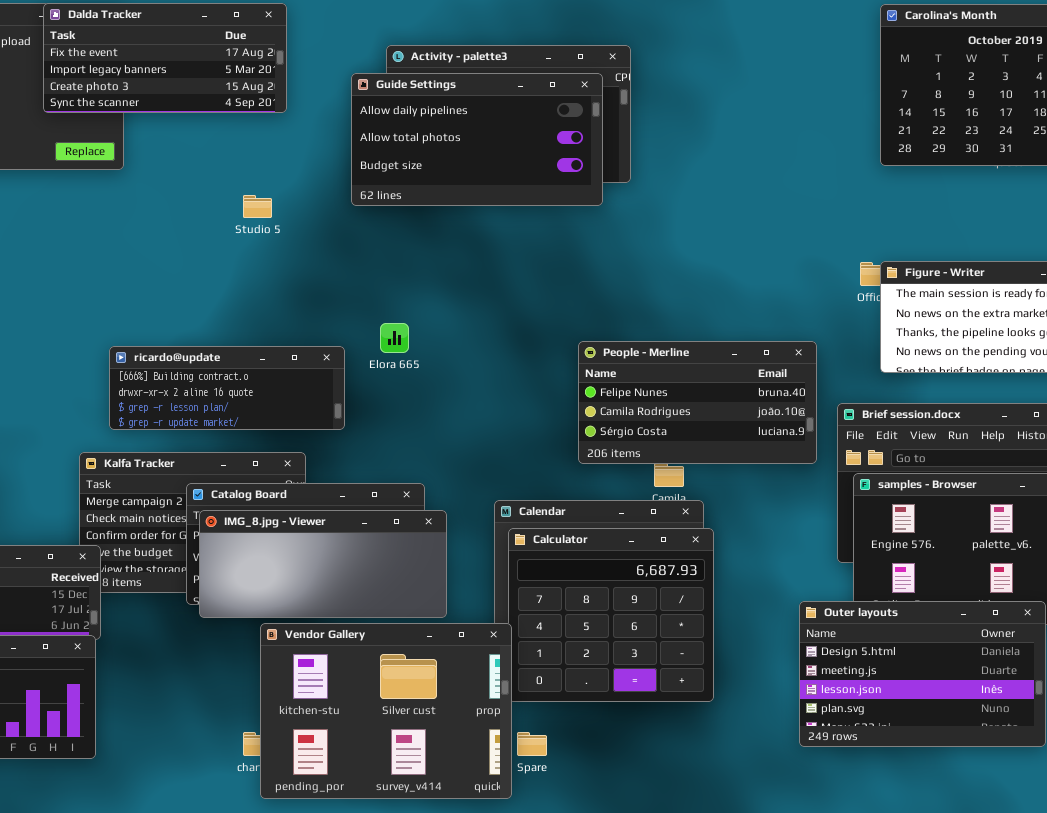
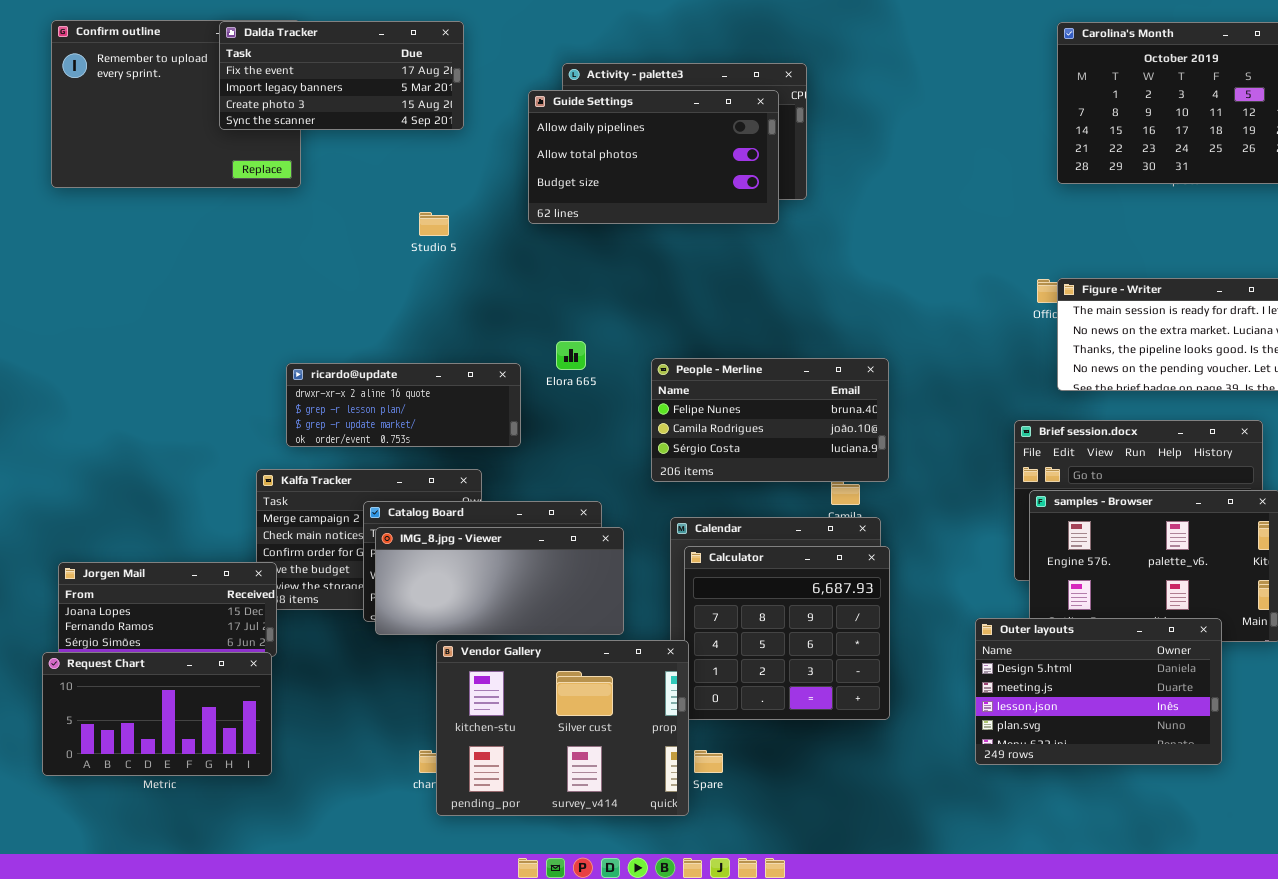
People - Merline: [578,341,817,464] -> [651,358,889,482], moved
ricardo@update: [109,346,345,430] -> [286,363,521,447], scrolled down 1 row

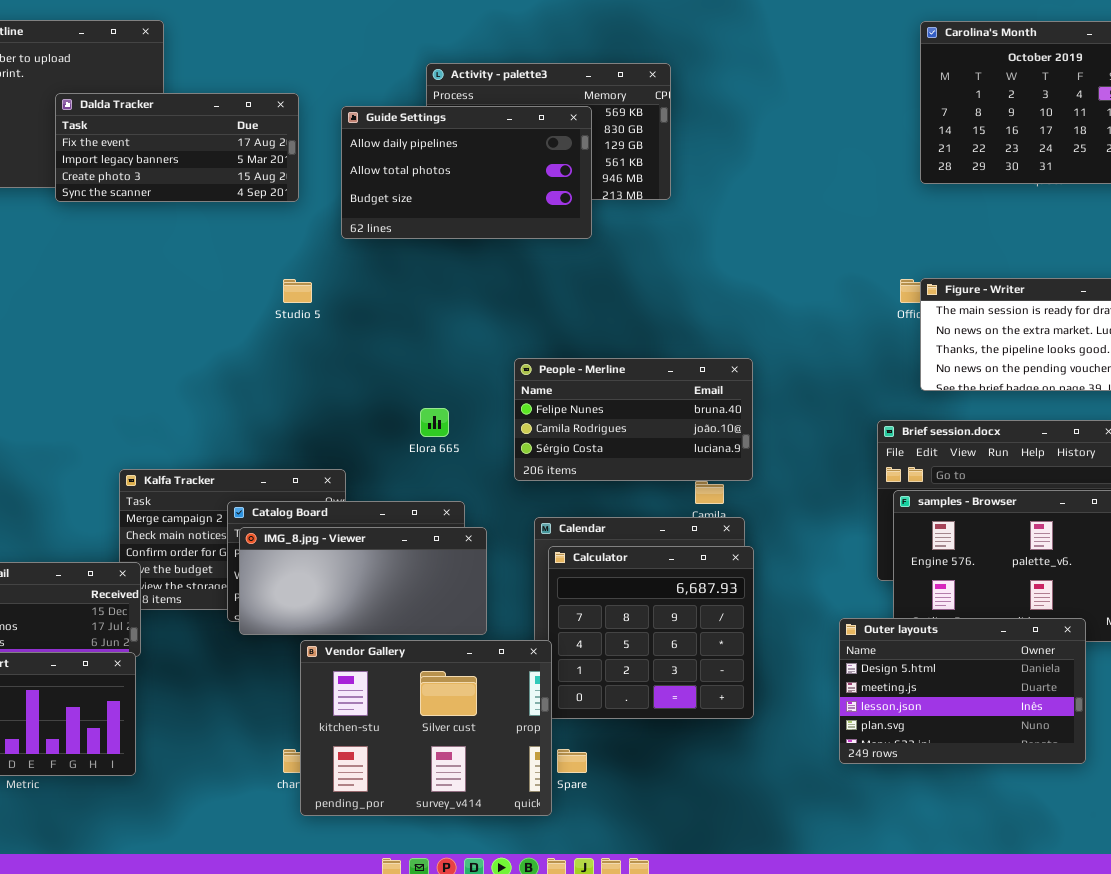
Dalda Tracker: [219,21,464,130] -> [55,93,299,202], moved
Guide Settings: [528,90,779,224] -> [341,106,592,239], moved
Studio 5: [419,212,449,236] -> [283,279,312,303], moved
Elora 665: [556,341,586,370] -> [420,408,449,437], moved
ricardo@update: [286,363,521,447] -> none, closed

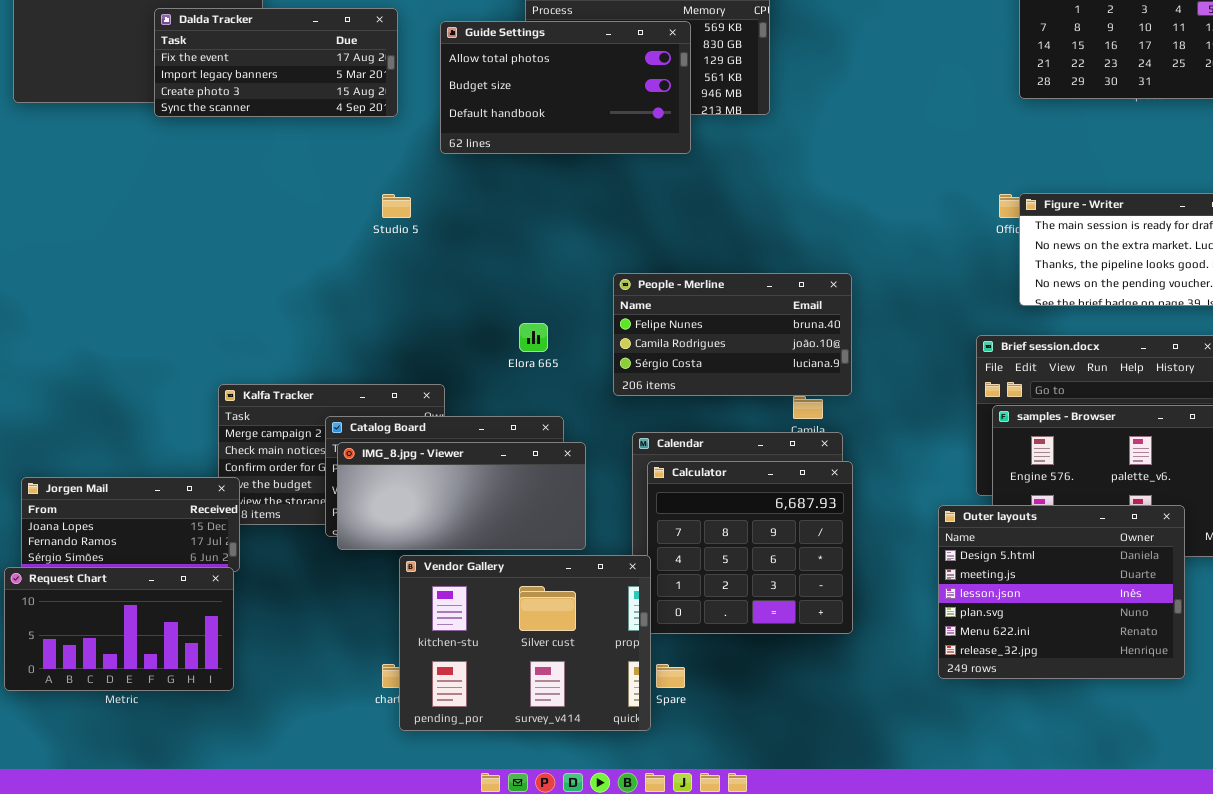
Guide Settings: [341,106,592,239] -> [440,21,691,154], scrolled down 1 row
Outer layouts: [839,618,1086,764] -> [938,505,1185,679], resized

